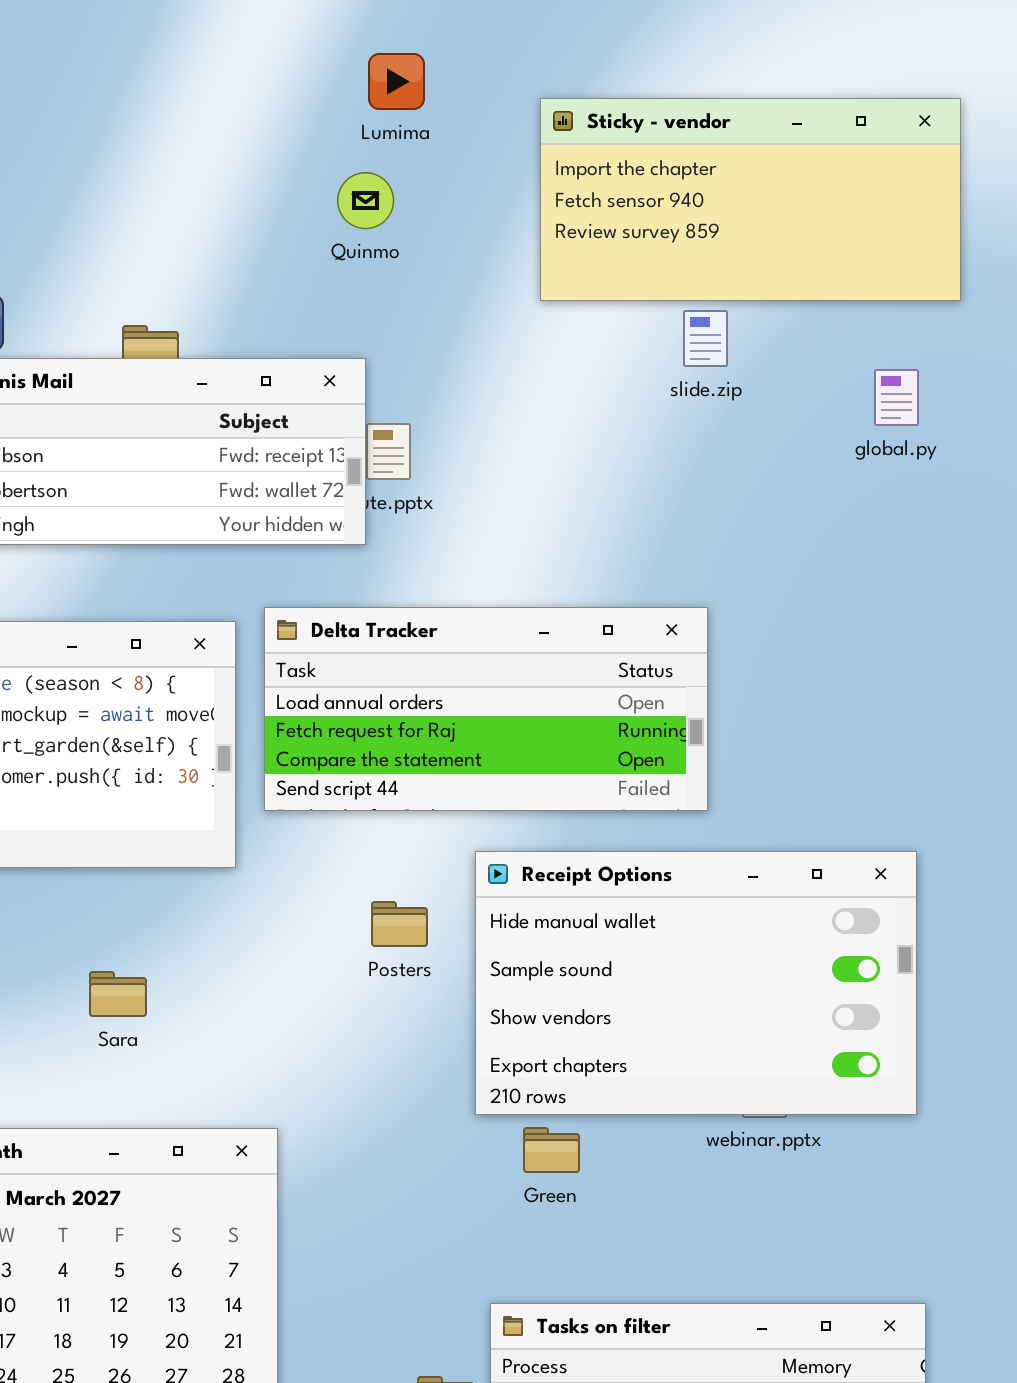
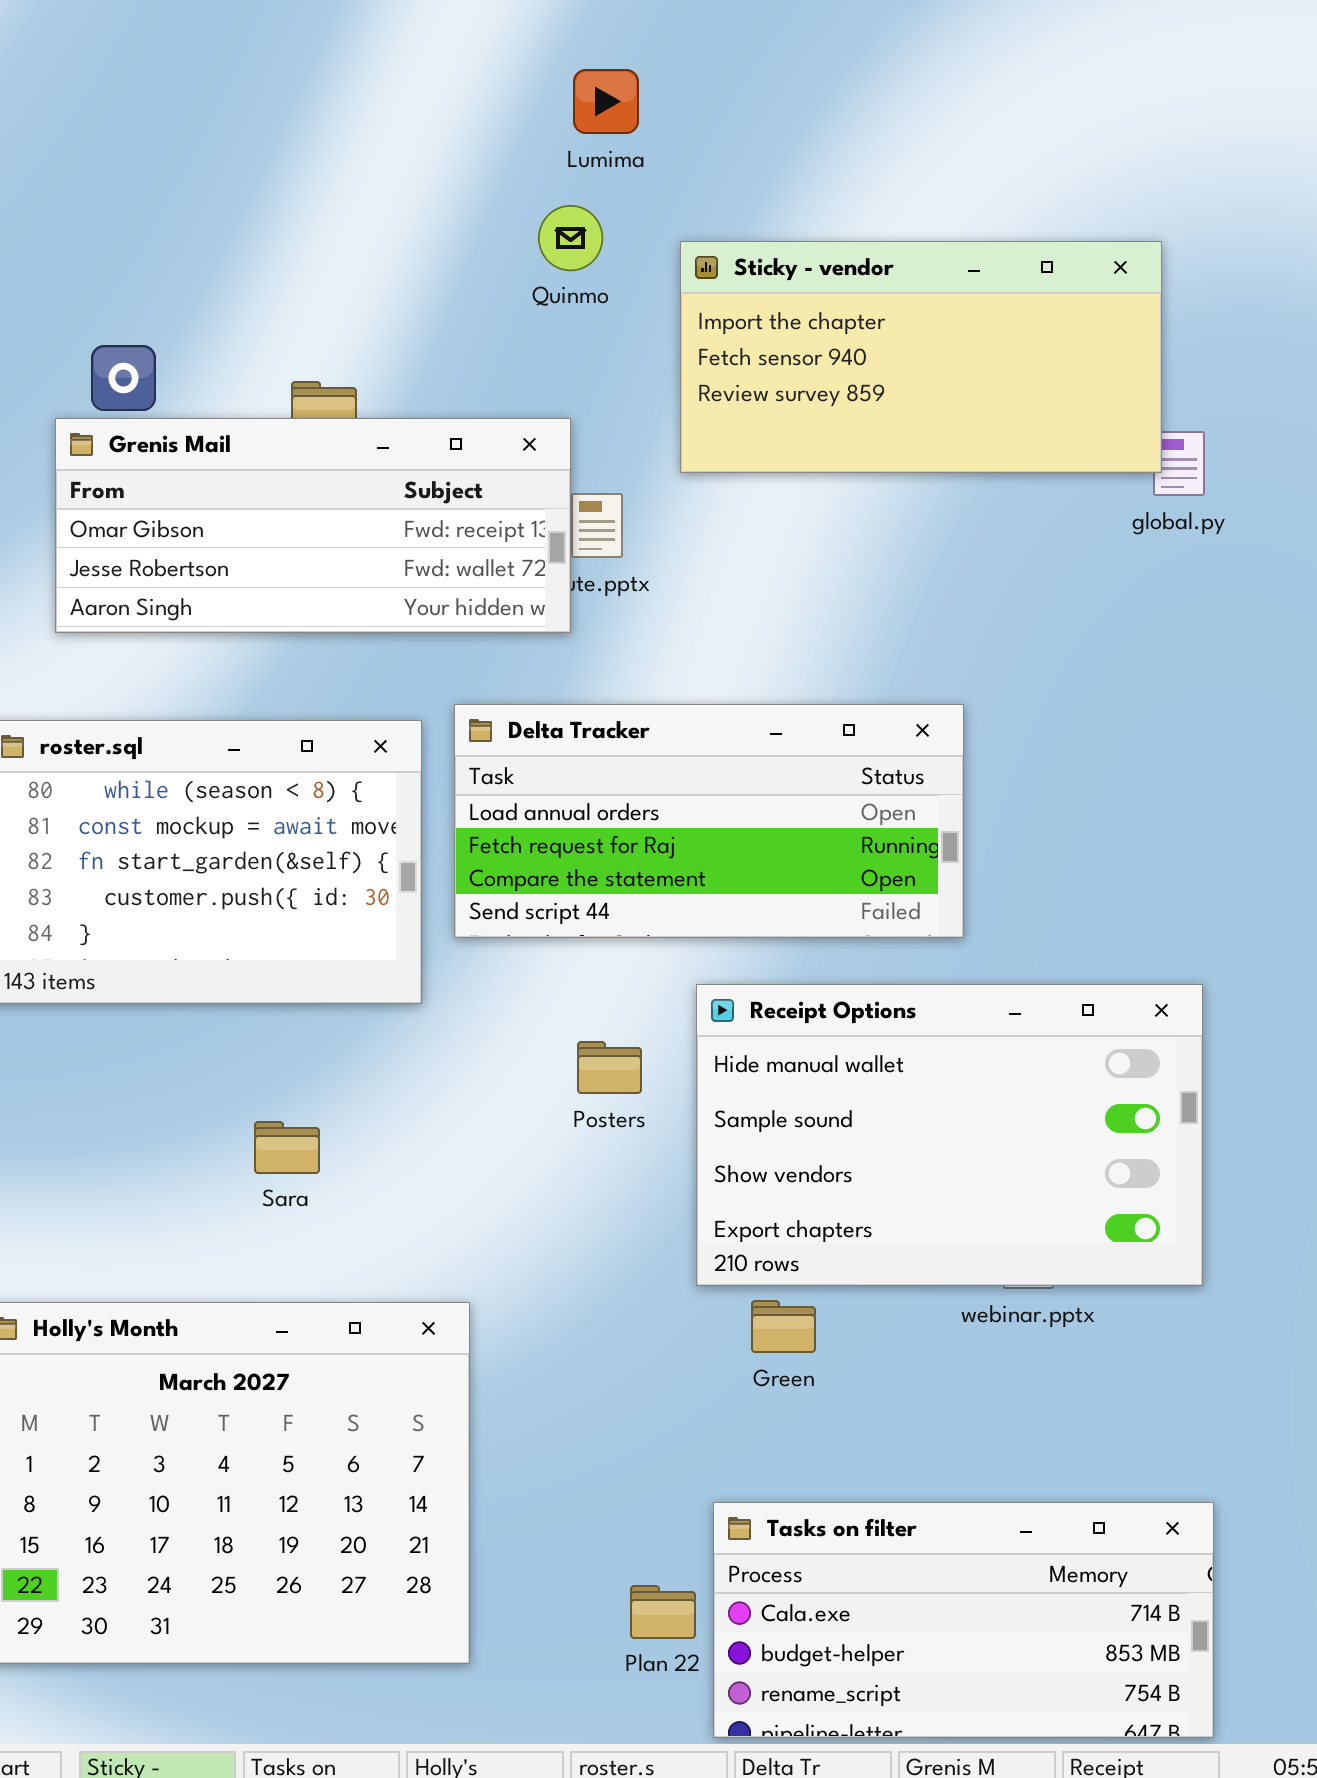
Sticky - vendor: [540,98,961,301] -> [680,241,1162,473], moved

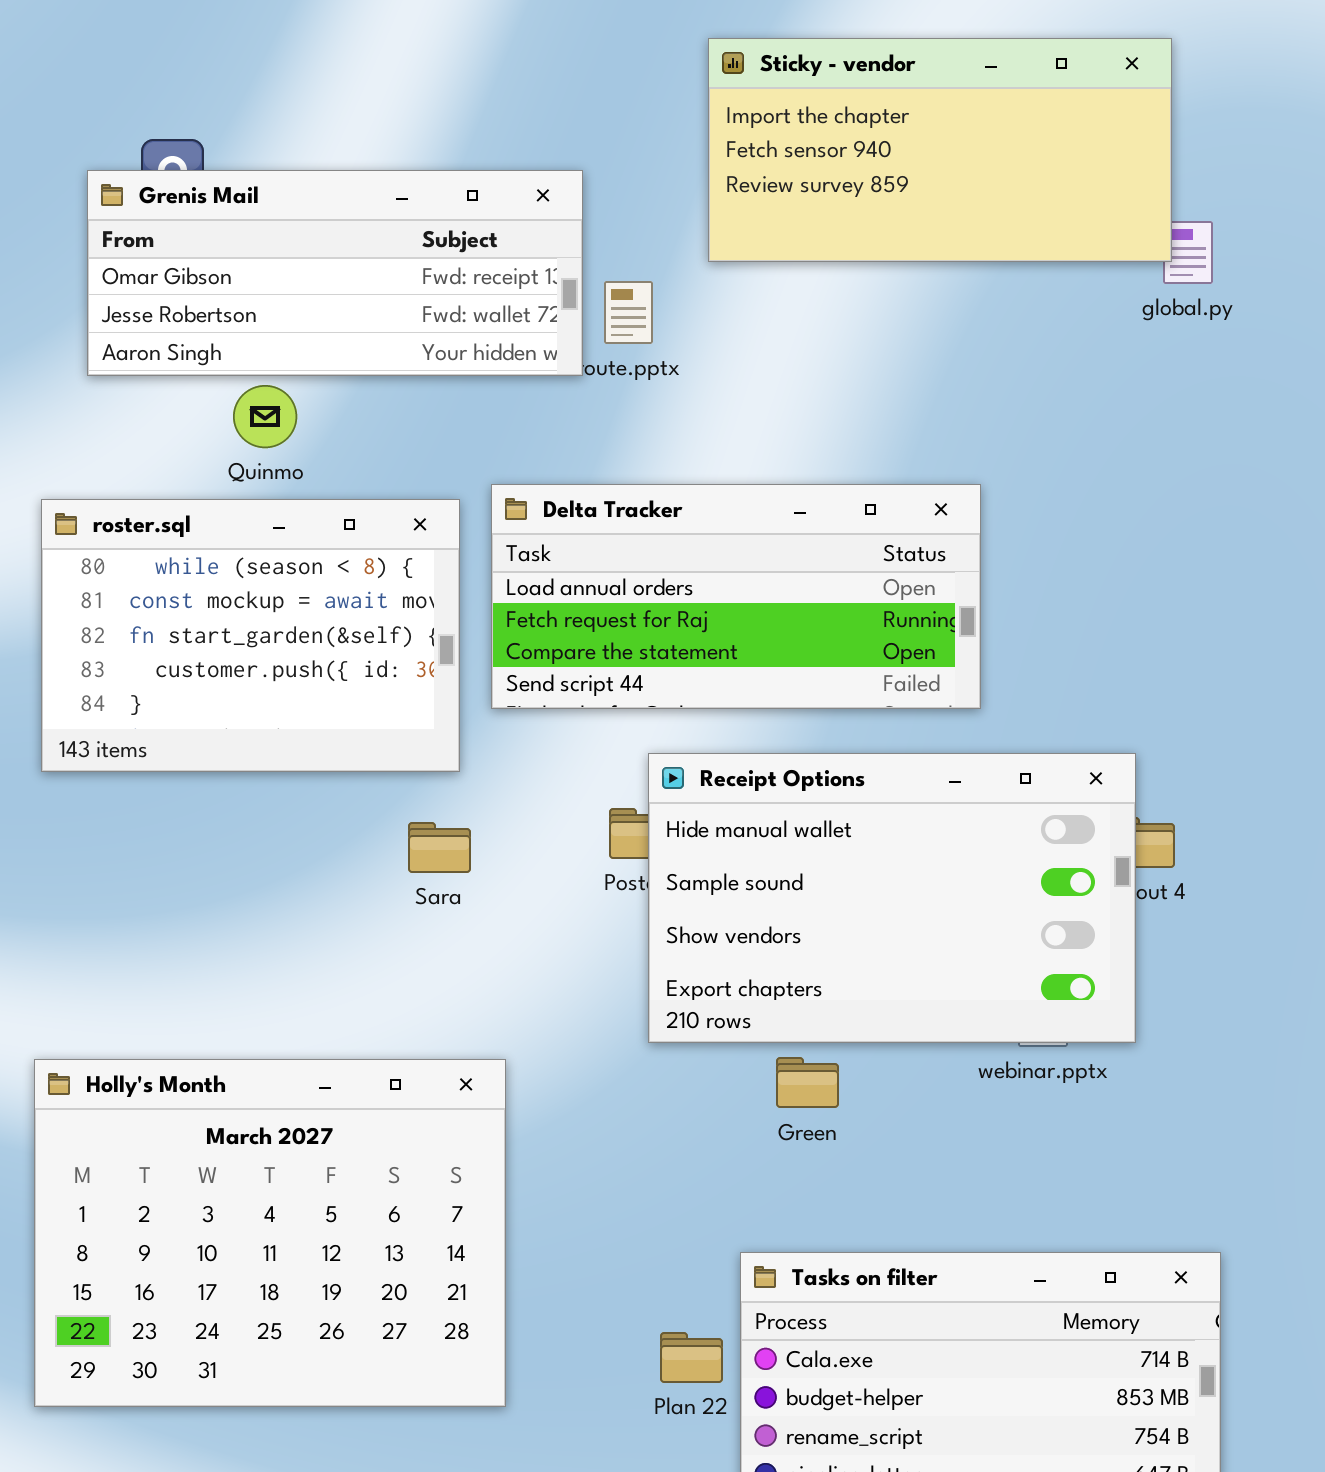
Quinmo: [538,205,603,271] -> [233,385,297,448], moved
Grenis Mail: [55,418,571,633] -> [87,170,583,376], moved
Receipt Options: [696,984,1203,1286] -> [648,753,1136,1043], moved
Sara: [254,1121,320,1174] -> [408,822,471,873], moved

